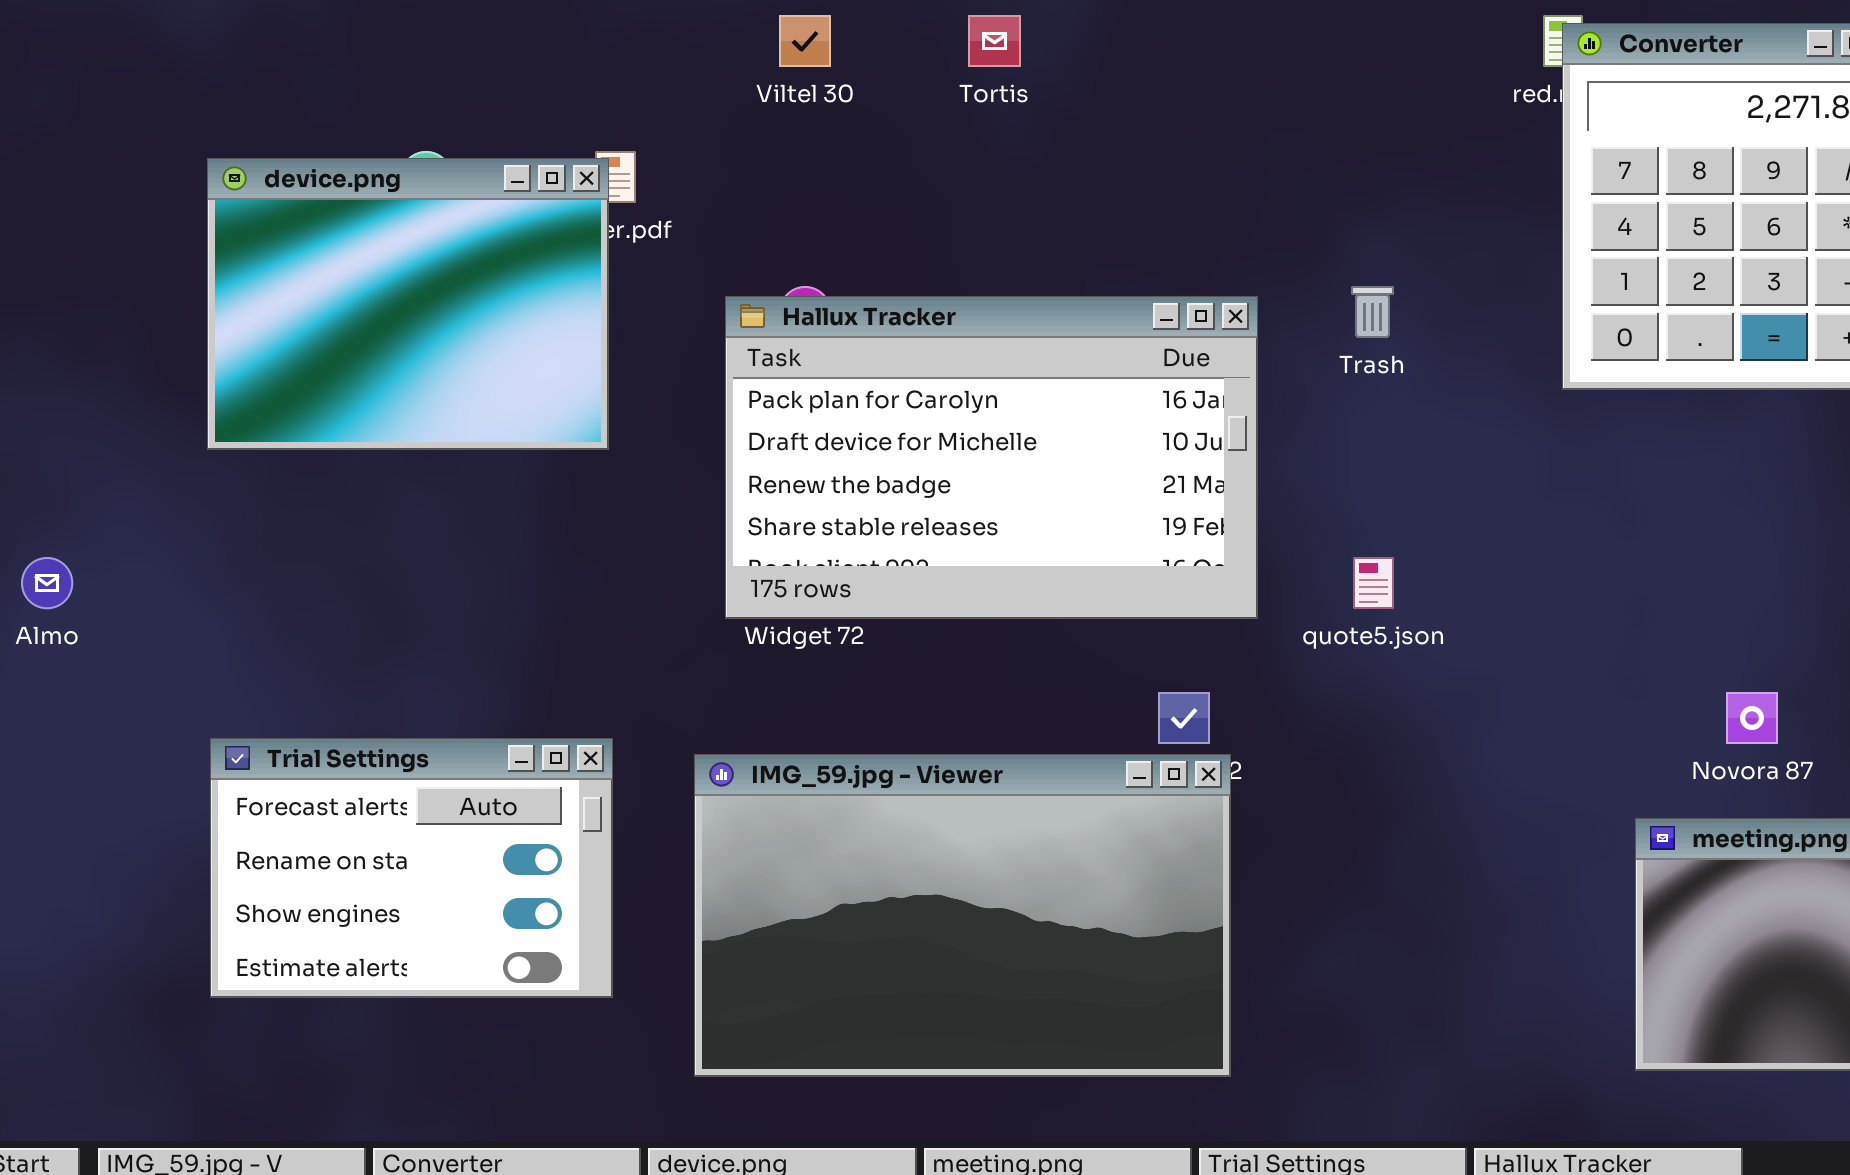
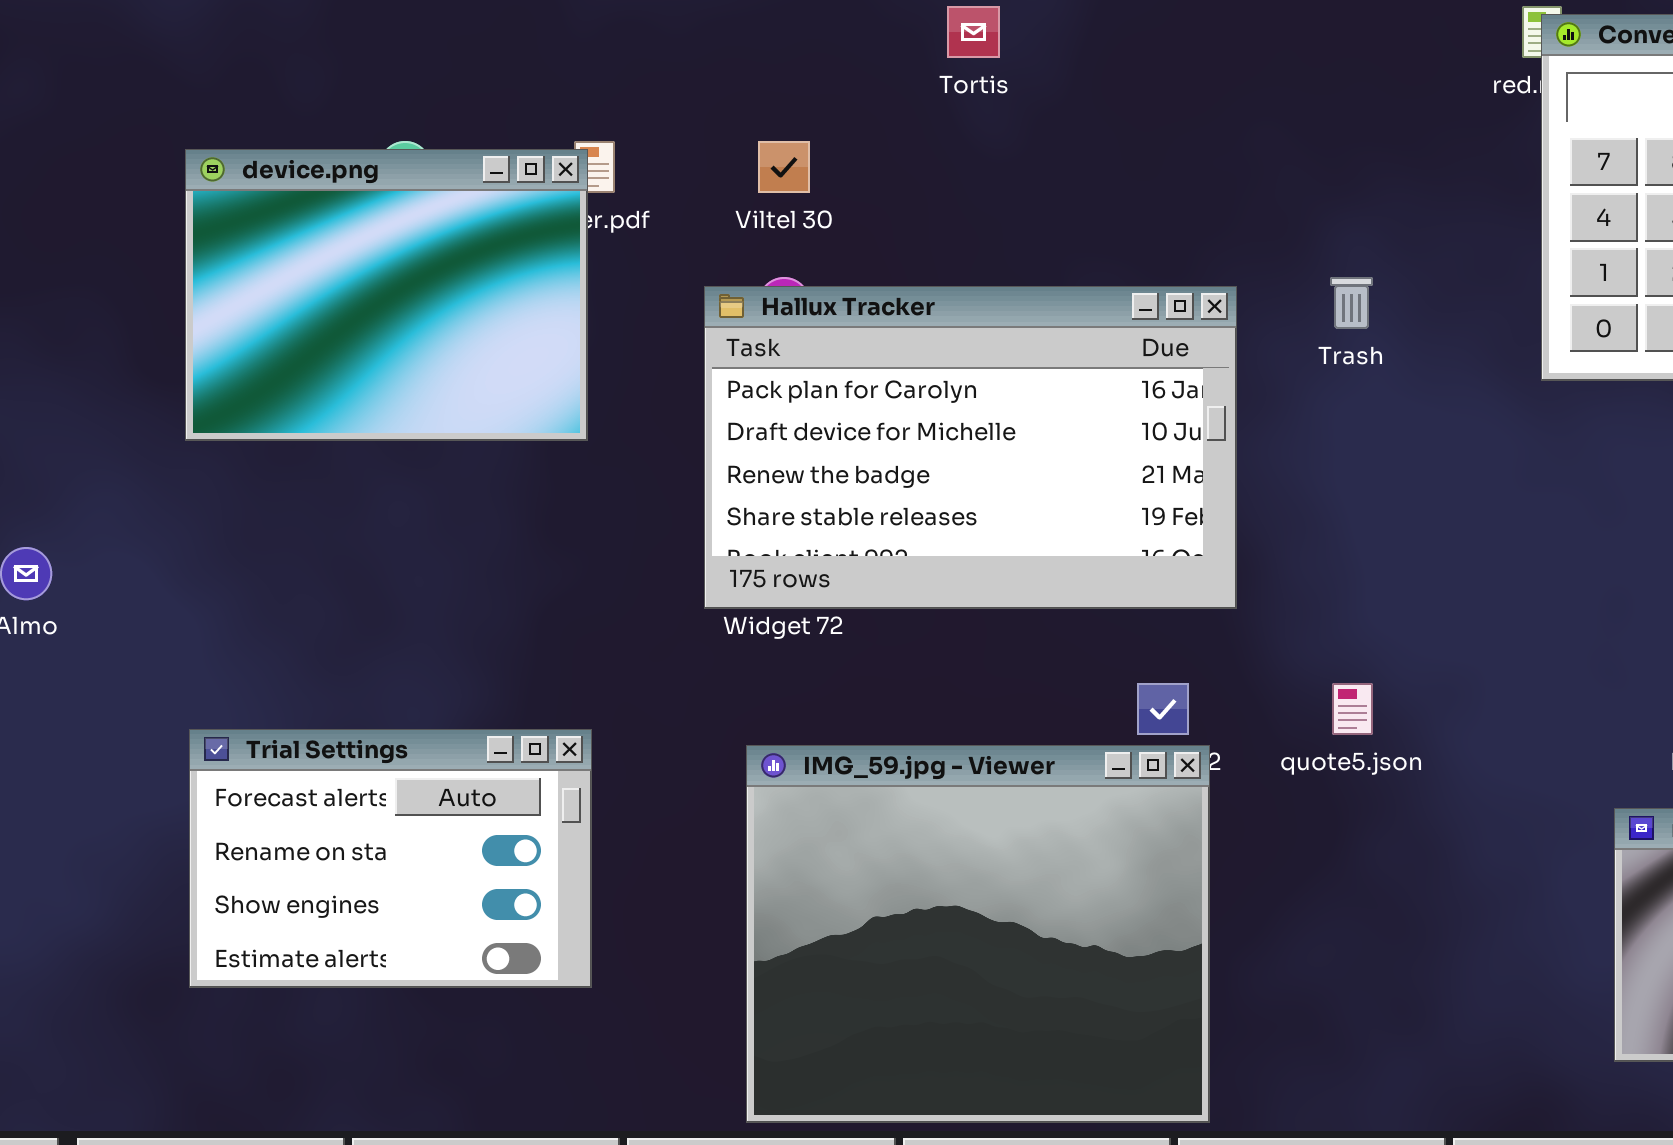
Viltel 30: [779,15,831,67] -> [758,141,810,193], moved
quote5.json: [1353,557,1394,609] -> [1332,683,1373,735], moved
IMG_59.jpg - Viewer: [694,754,1231,1077] -> [746,745,1210,1123], resized

